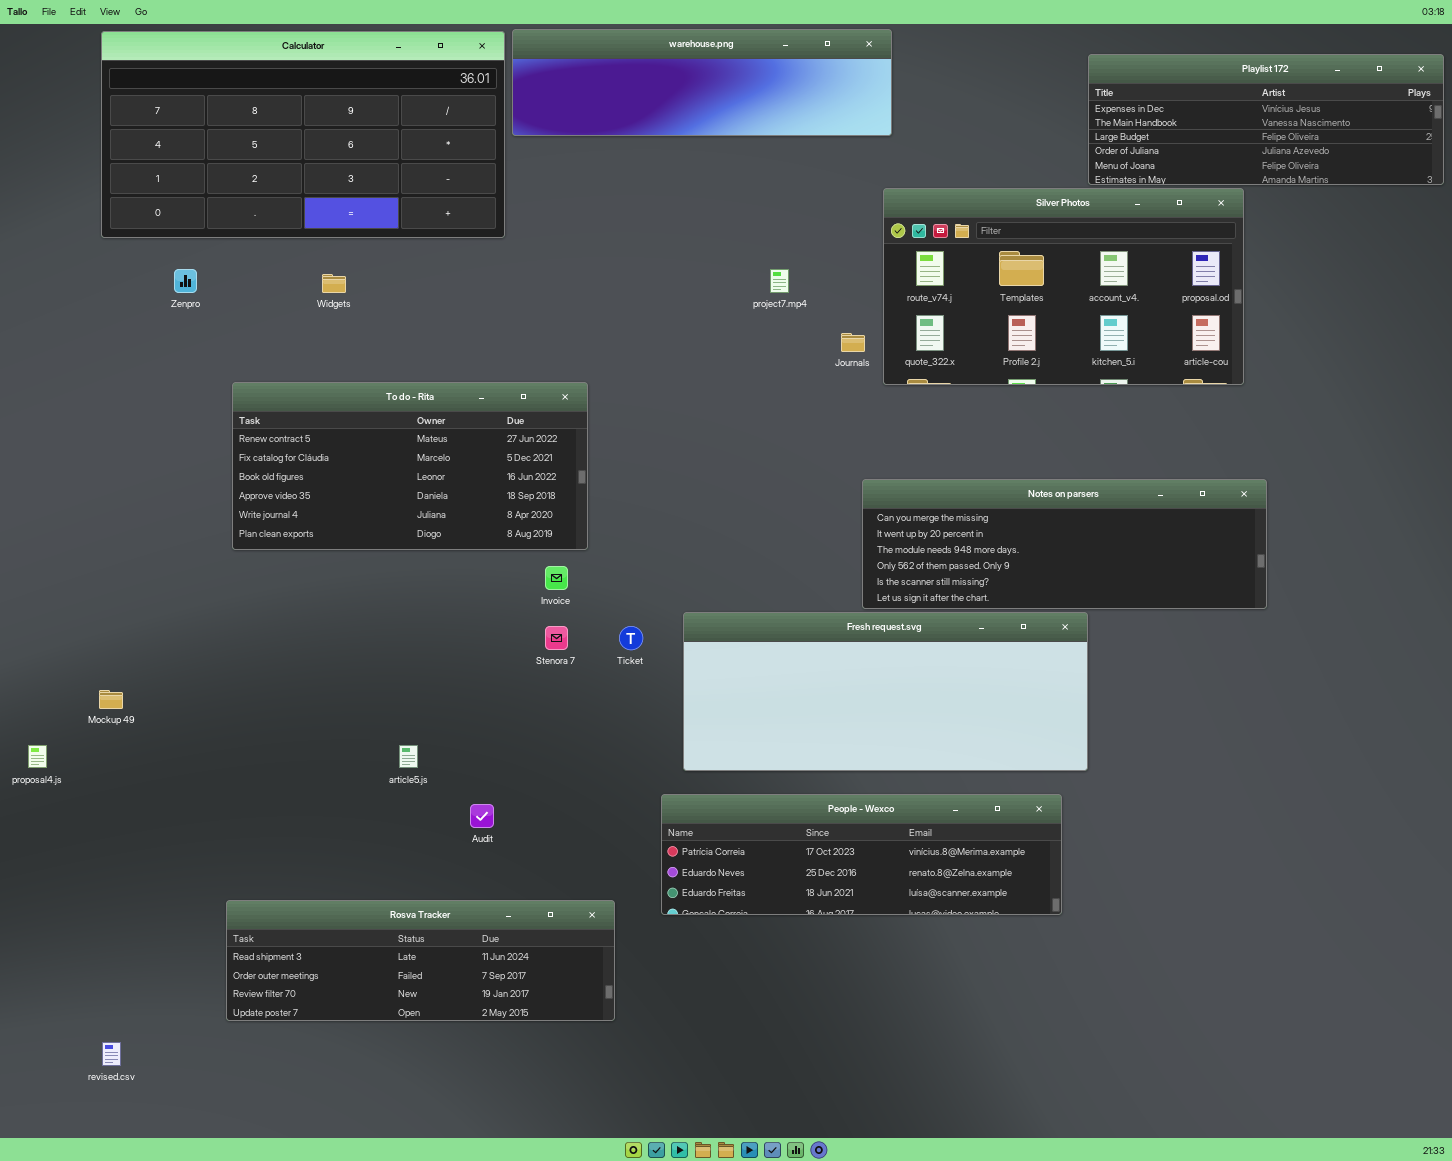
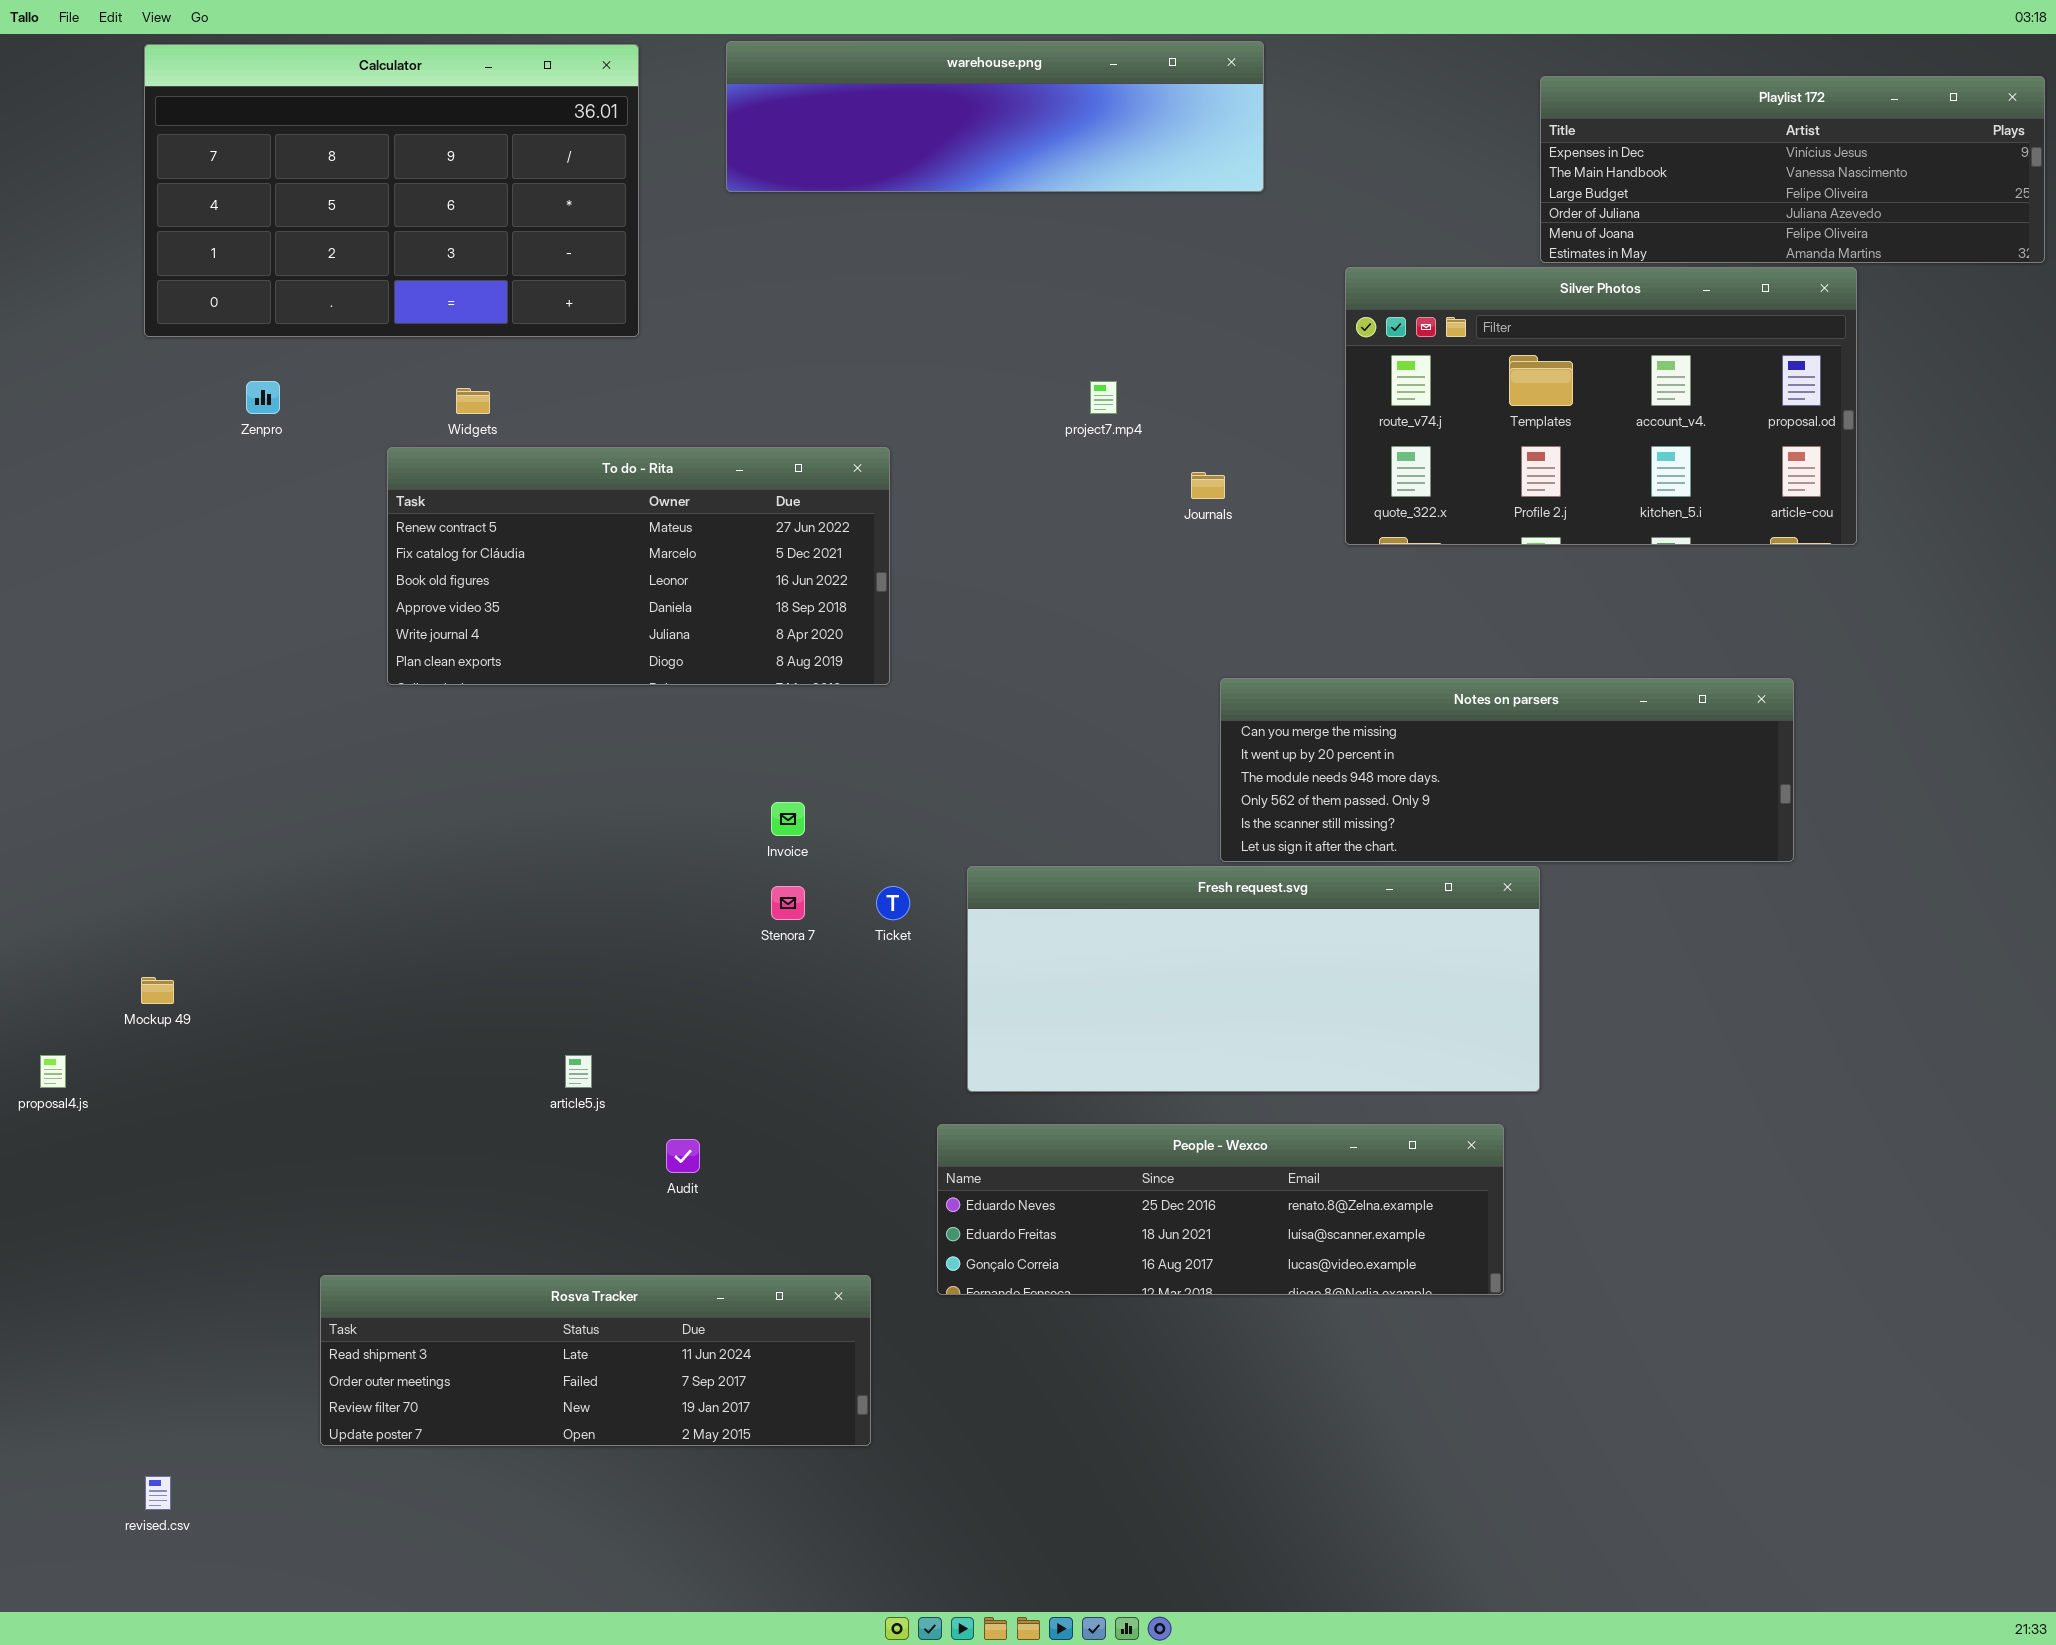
Calculator: [101,31,505,238] -> [144,44,639,337], resized
Silver Photos: [883,188,1244,385] -> [1345,267,1857,545], moved
To do - Rita: [232,382,588,550] -> [387,447,890,685], moved
People - Wexco: [661,794,1062,915] -> [937,1124,1504,1295], scrolled down 1 row

